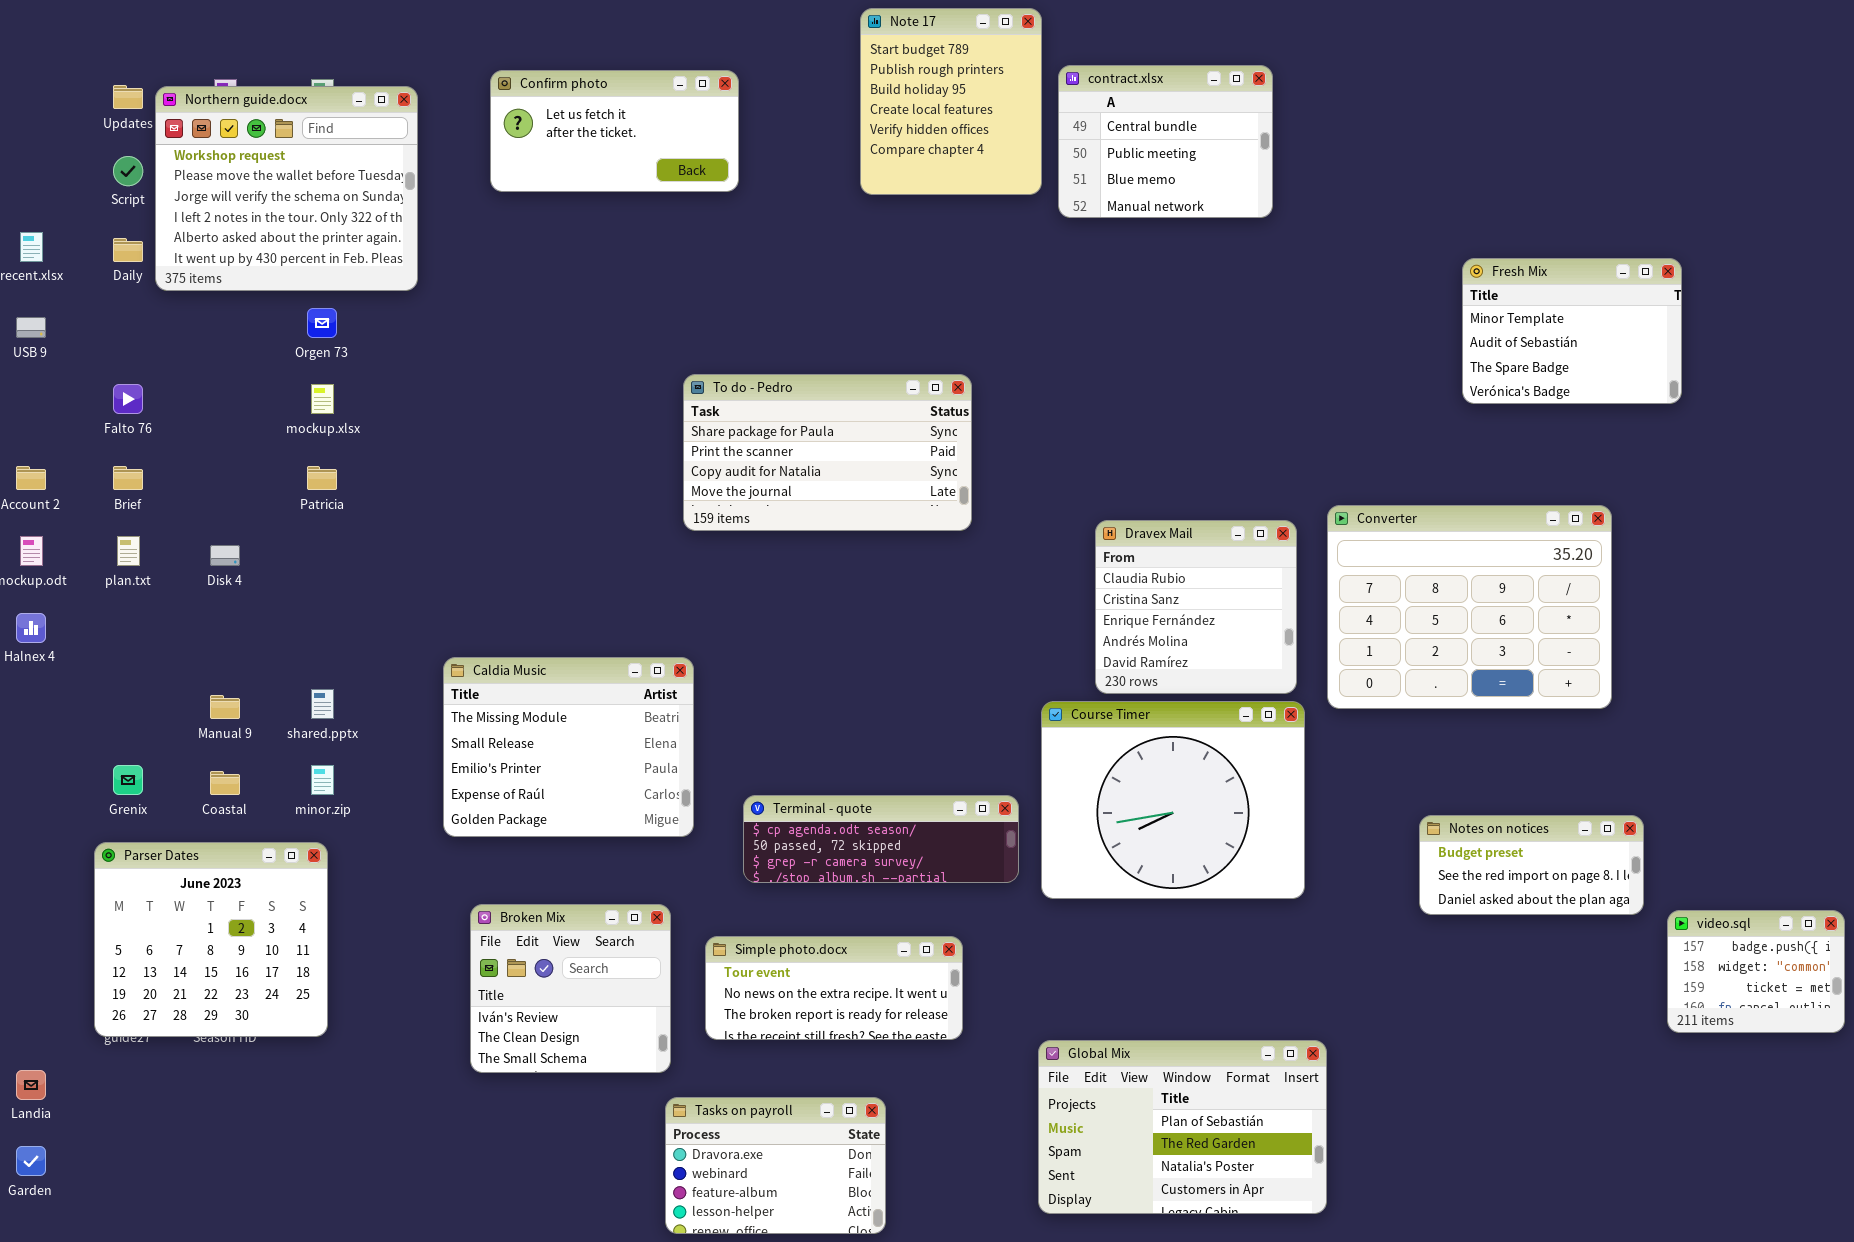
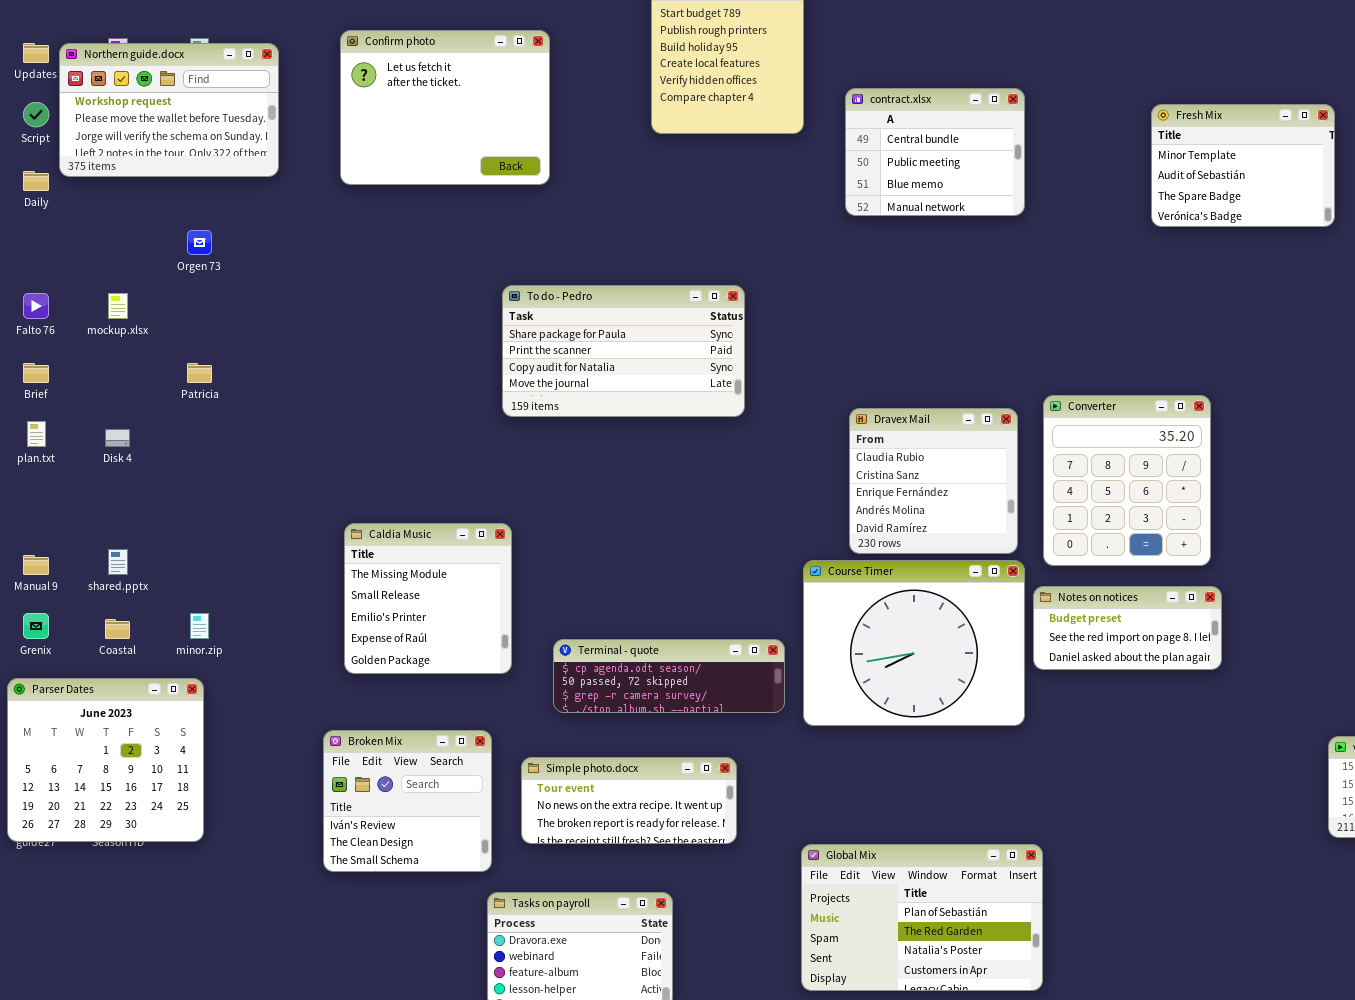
contract.xlsx: [1058,65,1273,218] -> [845,88,1025,216], moved
Confirm photo: [490,70,739,192] -> [340,30,550,185], resized
Northern guide.docx: [155,86,418,291] -> [59,43,279,177], resized
Fresh Mix: [1462,258,1682,404] -> [1151,104,1335,227], moved
mockup.xlsx: [311,384,334,414] -> [108,293,128,319], moved
Converter: [1327,505,1612,709] -> [1043,395,1211,566], resized
Caldia Music: [443,657,694,837] -> [344,523,512,674], resized
shared.pptx: [311,689,334,719] -> [108,549,128,575], moved
Manual 9: [210,695,240,719] -> [23,555,49,575], moved
Notes on notices: [1419,815,1644,915] -> [1033,586,1222,670], moved

